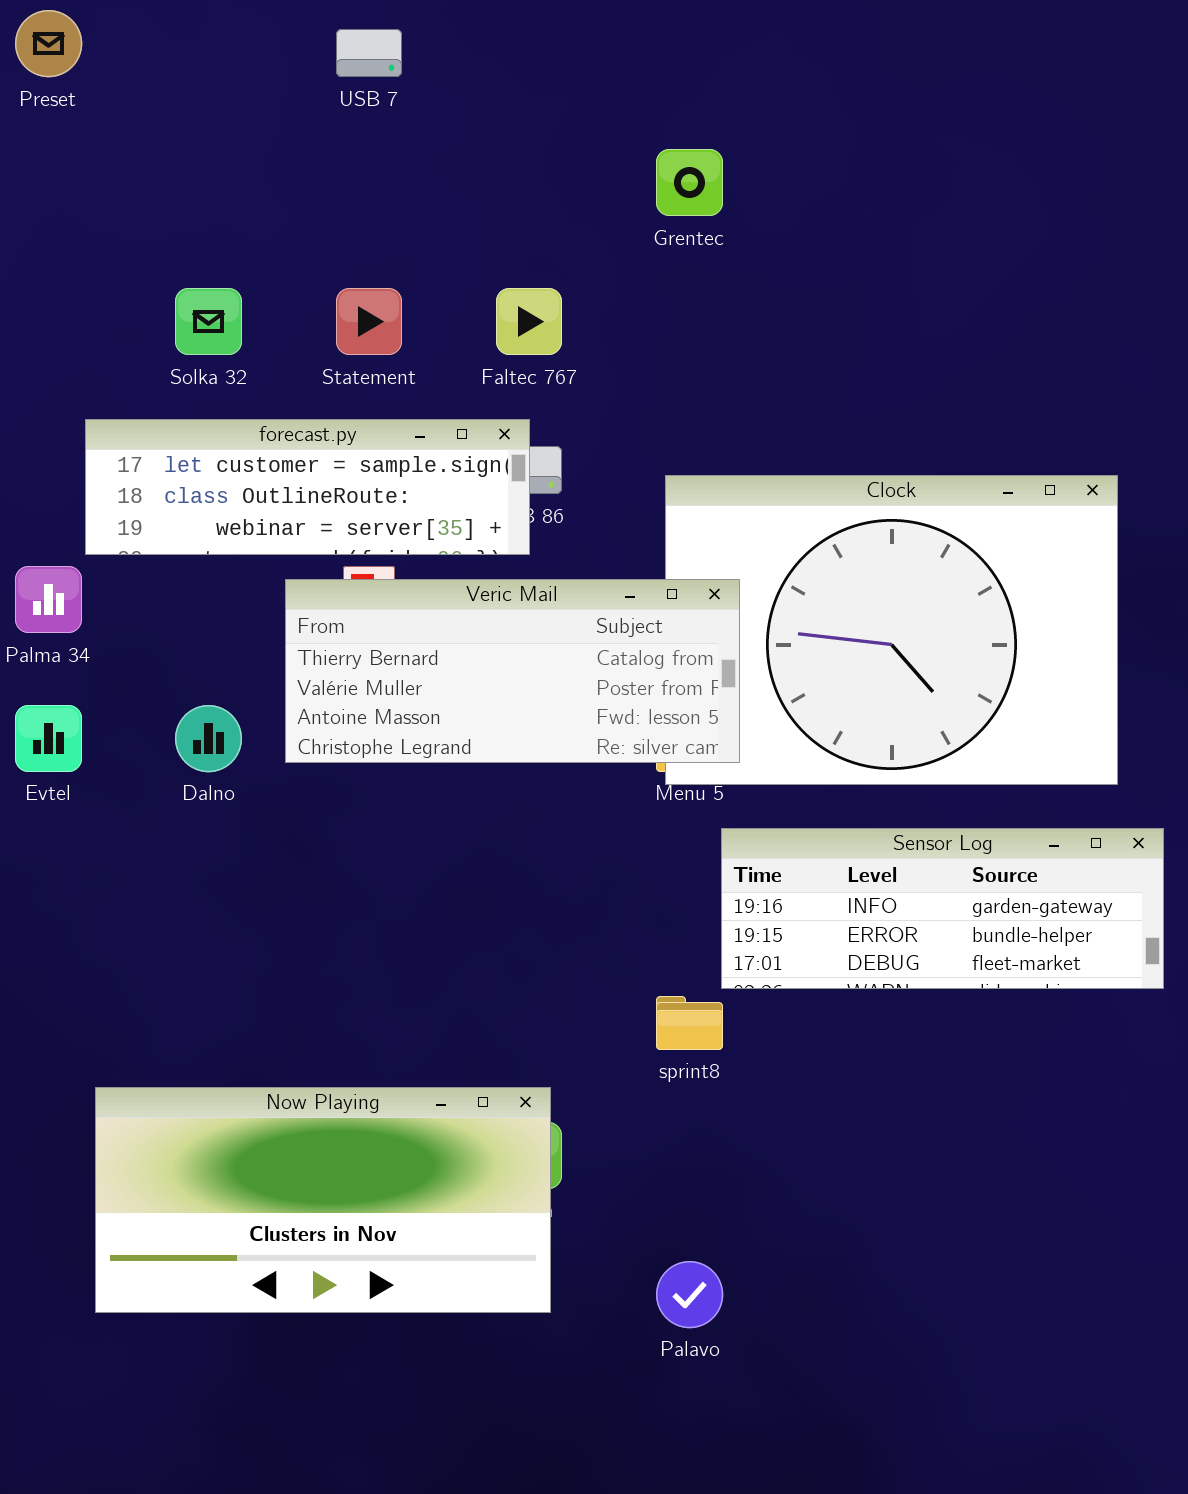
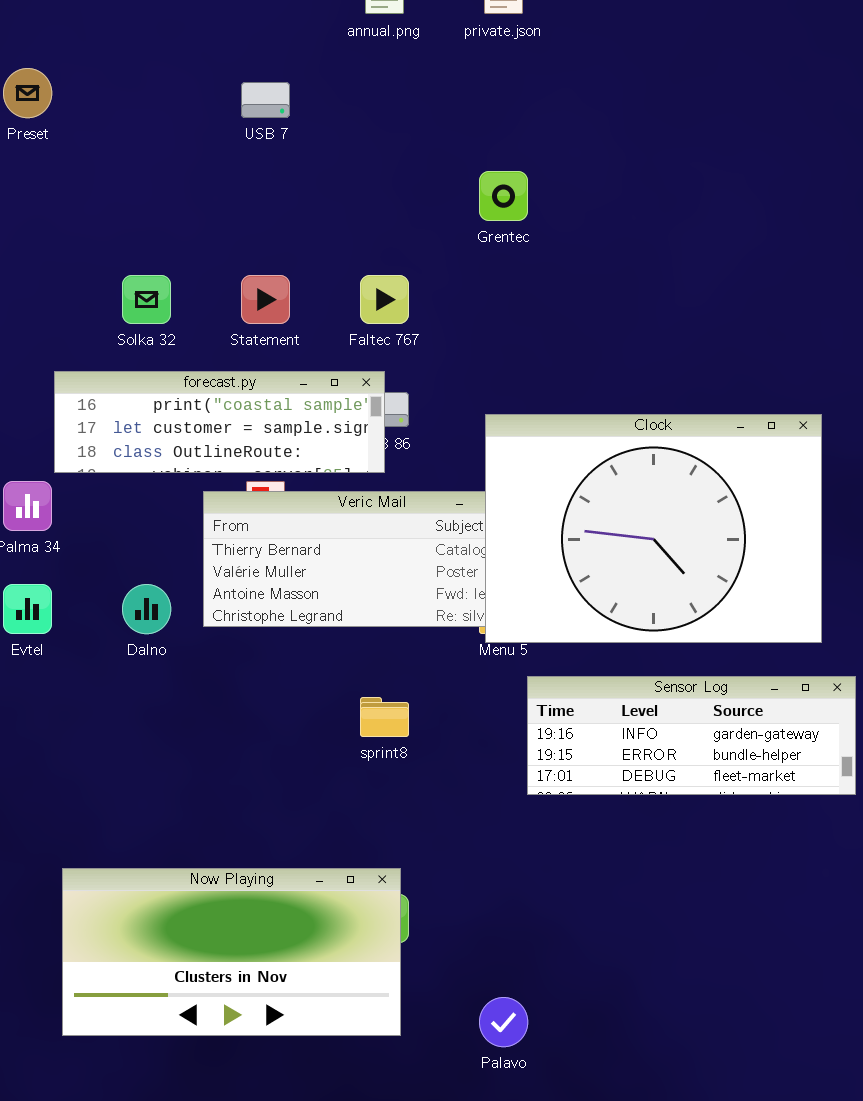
forecast.py: [85,419,530,555] -> [54,371,385,473], scrolled up 1 row
Clock: [665,475,1118,785] -> [485,414,822,643], raised
sprint8: [656,996,723,1050] -> [360,697,409,737], moved

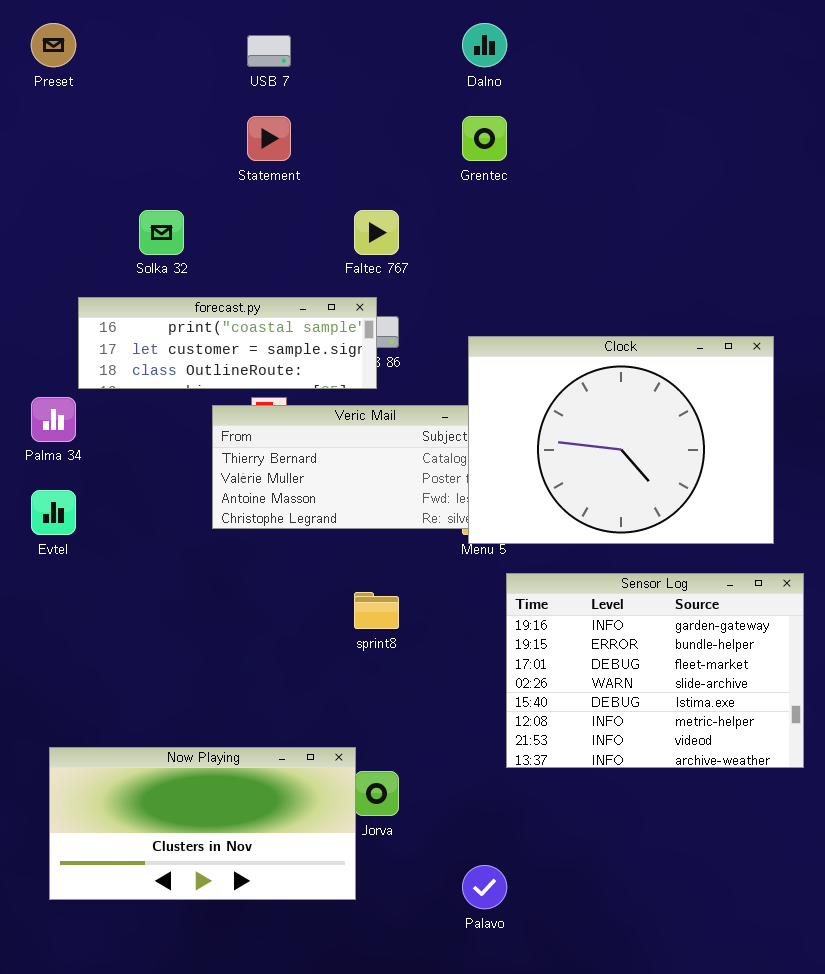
Statement: [241,275,290,324] -> [247,116,291,161], moved
Dalno: [122,584,171,634] -> [462,23,507,67], moved
Sensor Log: [527,676,856,795] -> [506,573,804,768], resized
Now Playing: [62,868,401,1036] -> [49,747,356,900], moved

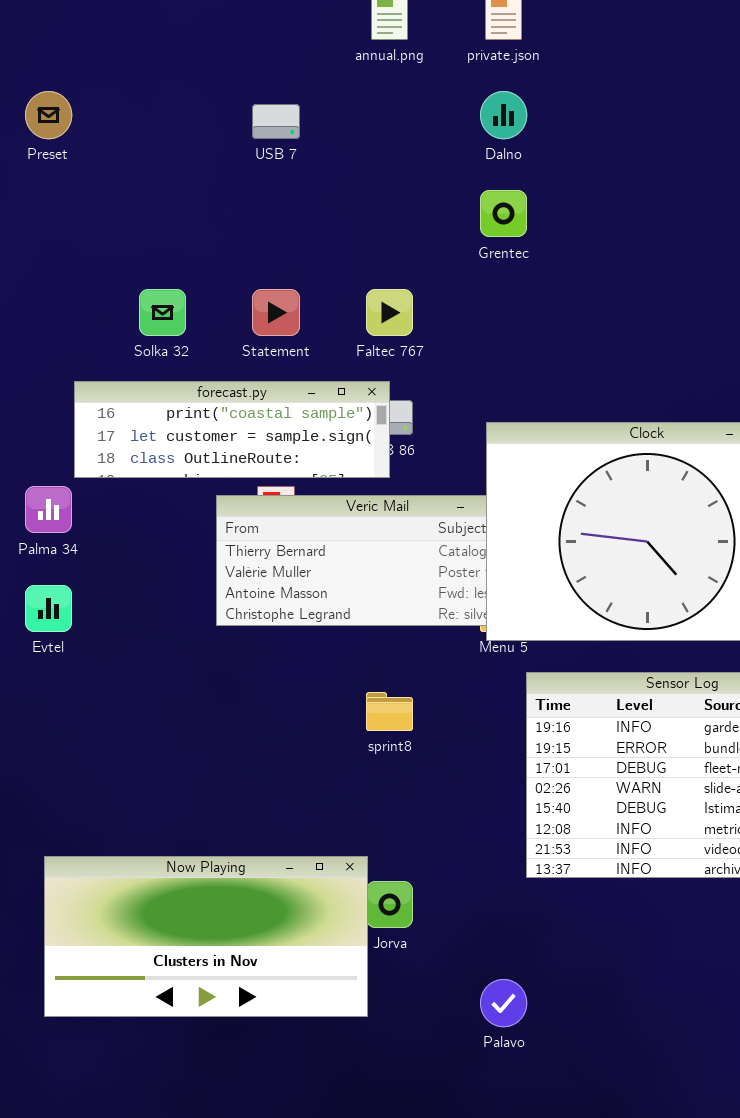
Statement: [247,116,291,161] -> [252,289,300,336], moved

